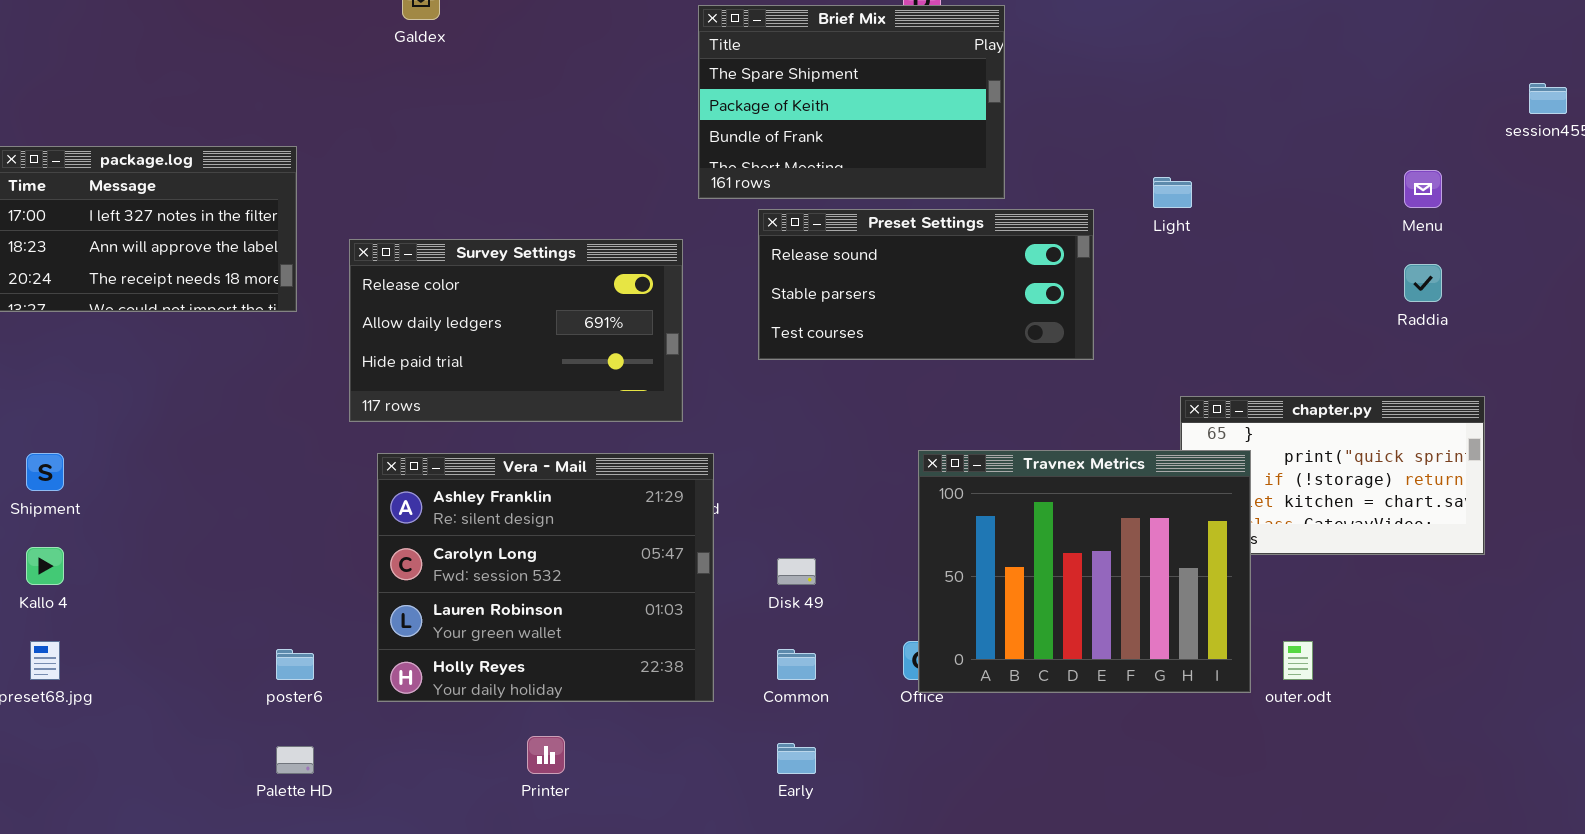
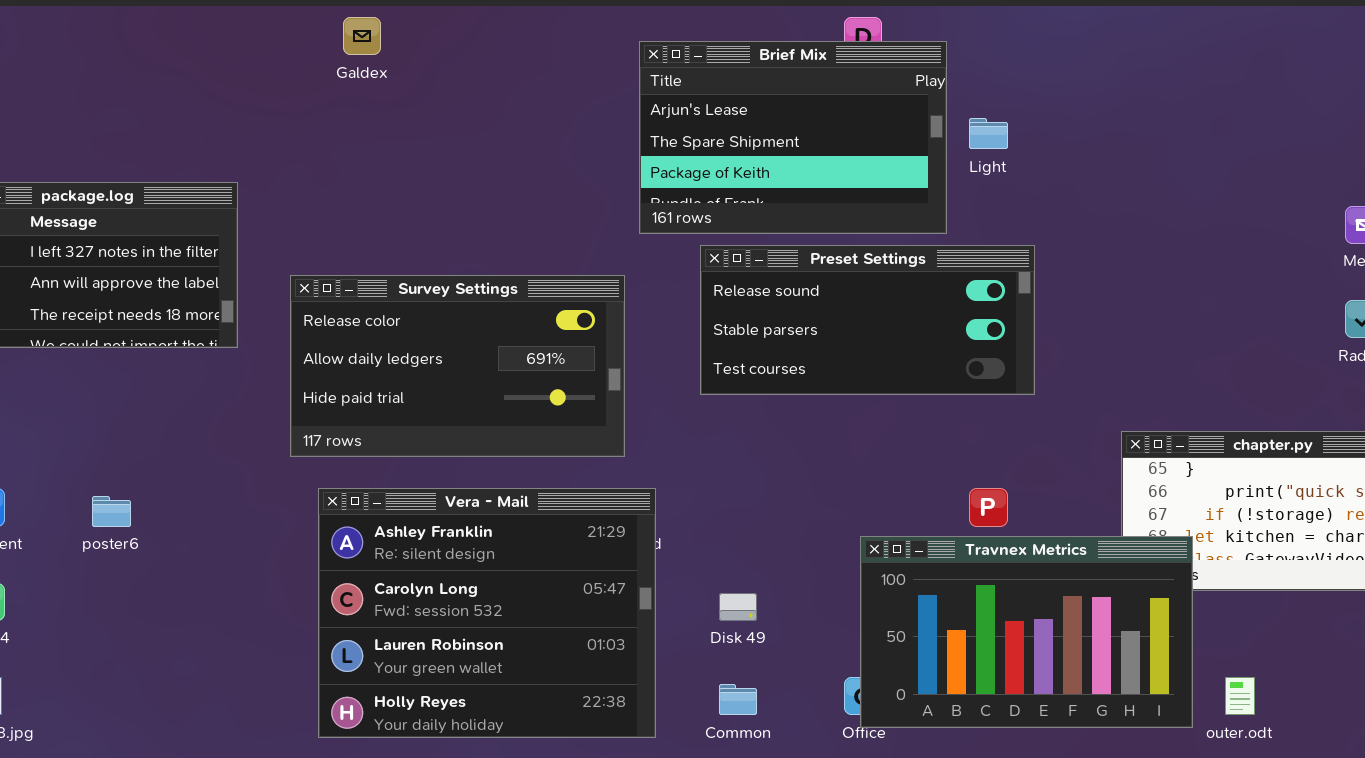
Brief Mix: [698,5,1005,199] -> [639,41,947,234], scrolled up 1 row
Light: [1153,177,1192,208] -> [969,118,1008,149], moved
Travnex Metrics: [918,450,1251,693] -> [860,536,1193,728], resized
poster6: [276,649,314,680] -> [92,496,131,527], moved

